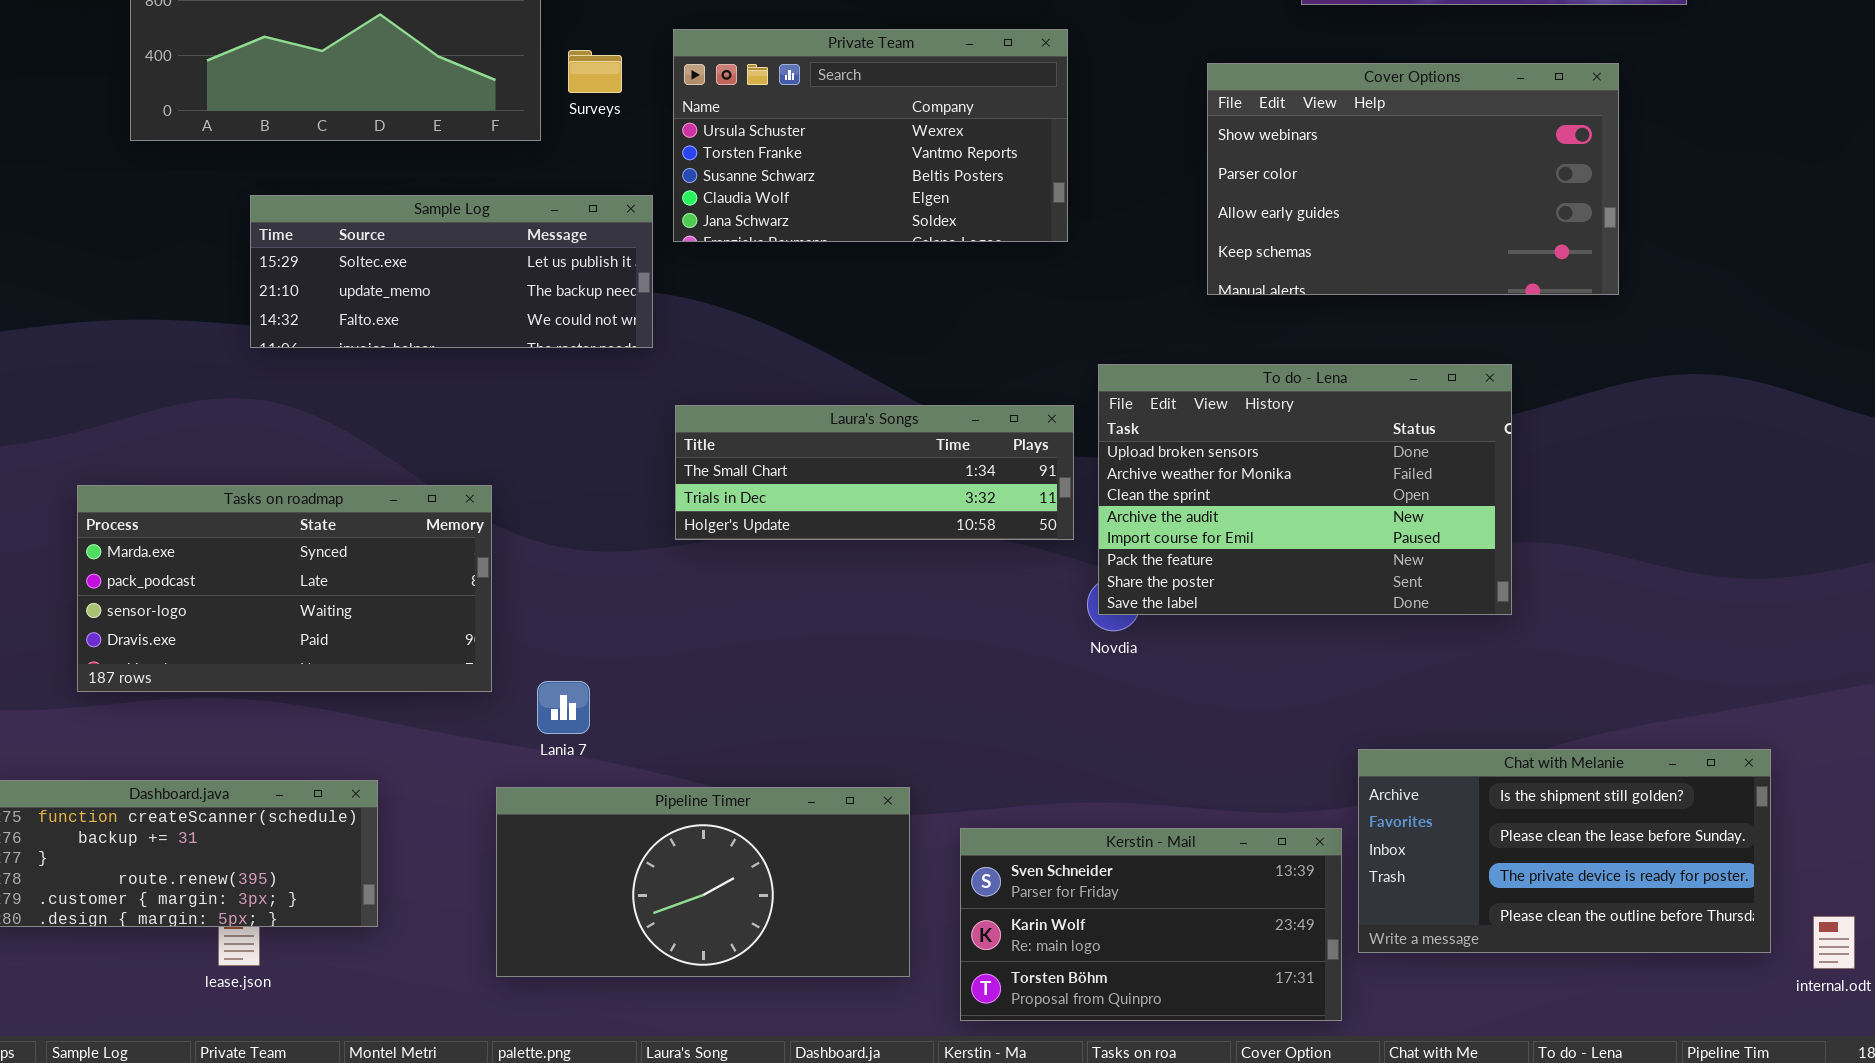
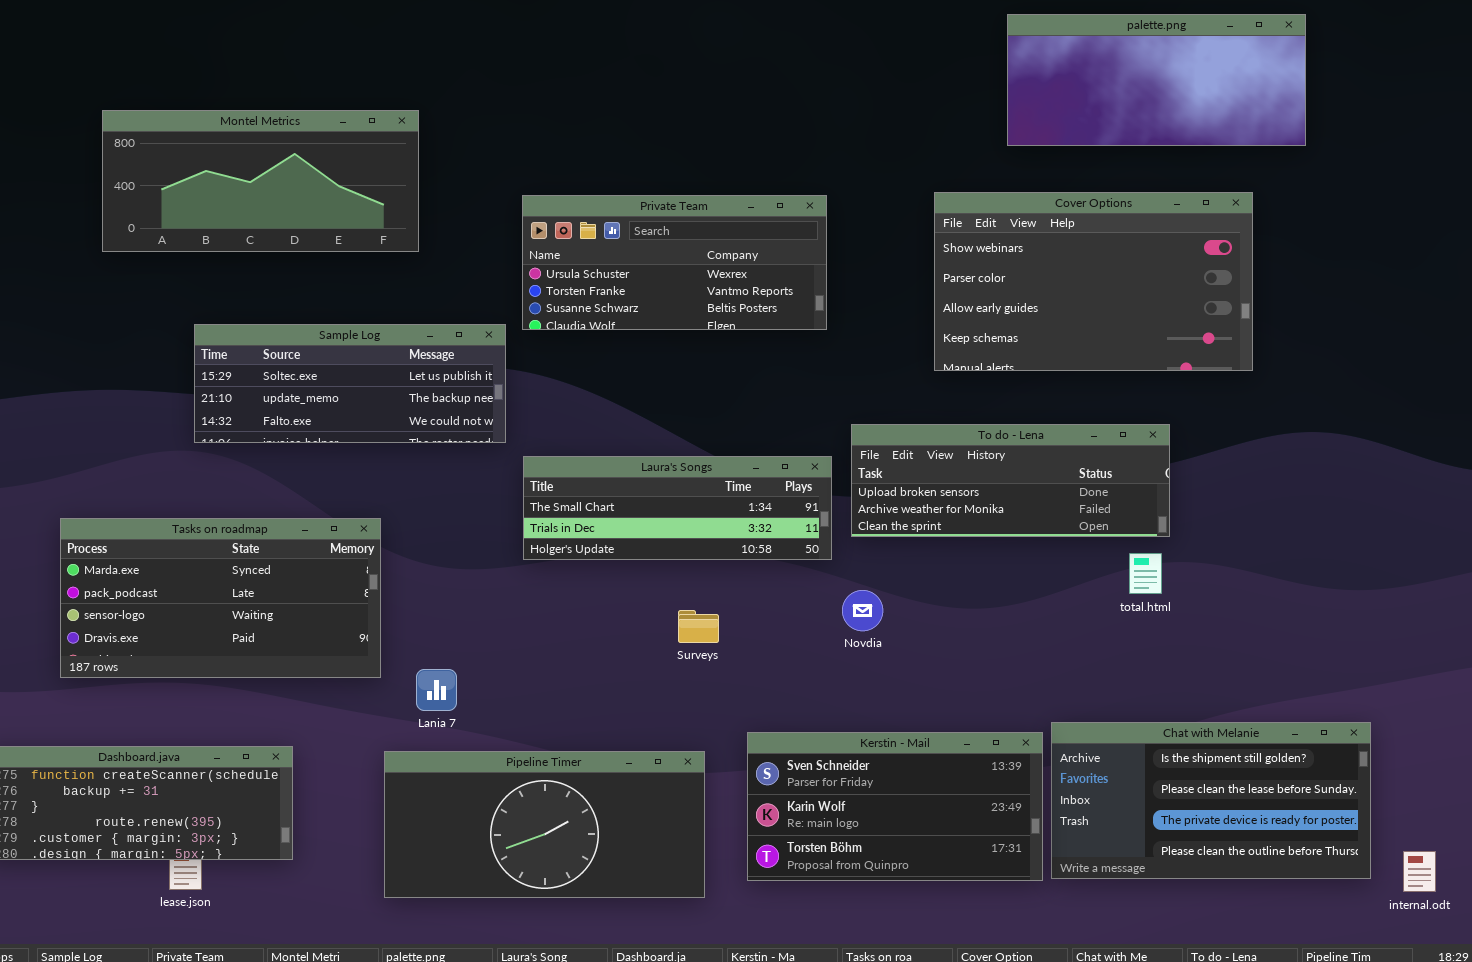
Private Team: [673,29,1068,242] -> [522,195,827,330], resized
Surveys: [568,50,622,93] -> [678,610,719,643], moved
Sample Log: [250,195,653,348] -> [194,324,506,443], moved
To do - Lena: [1098,364,1512,615] -> [851,424,1170,537], resized
Kerstin - Mail: [960,828,1342,1021] -> [747,732,1043,881], moved

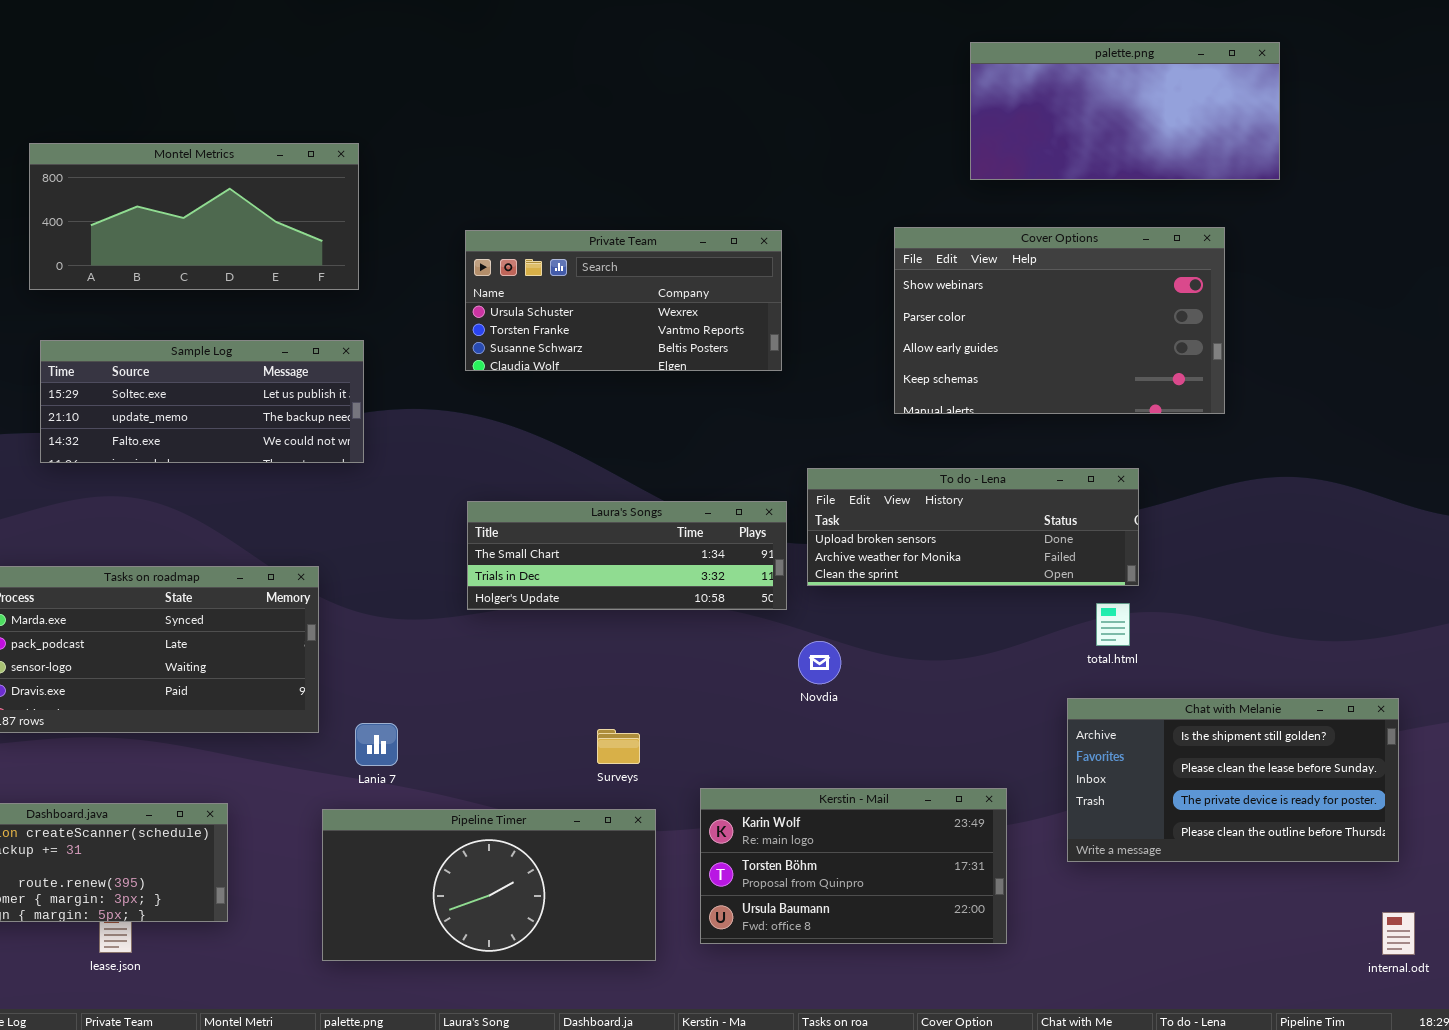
Sample Log: [194,324,506,443] -> [40,340,364,463], moved
Surveys: [678,610,719,643] -> [597,729,640,764], moved
Chat with Melanie: [1051,722,1371,879] -> [1067,698,1399,862], moved
Kerstin - Mail: [747,732,1043,881] -> [700,788,1007,944], scrolled down 1 row

